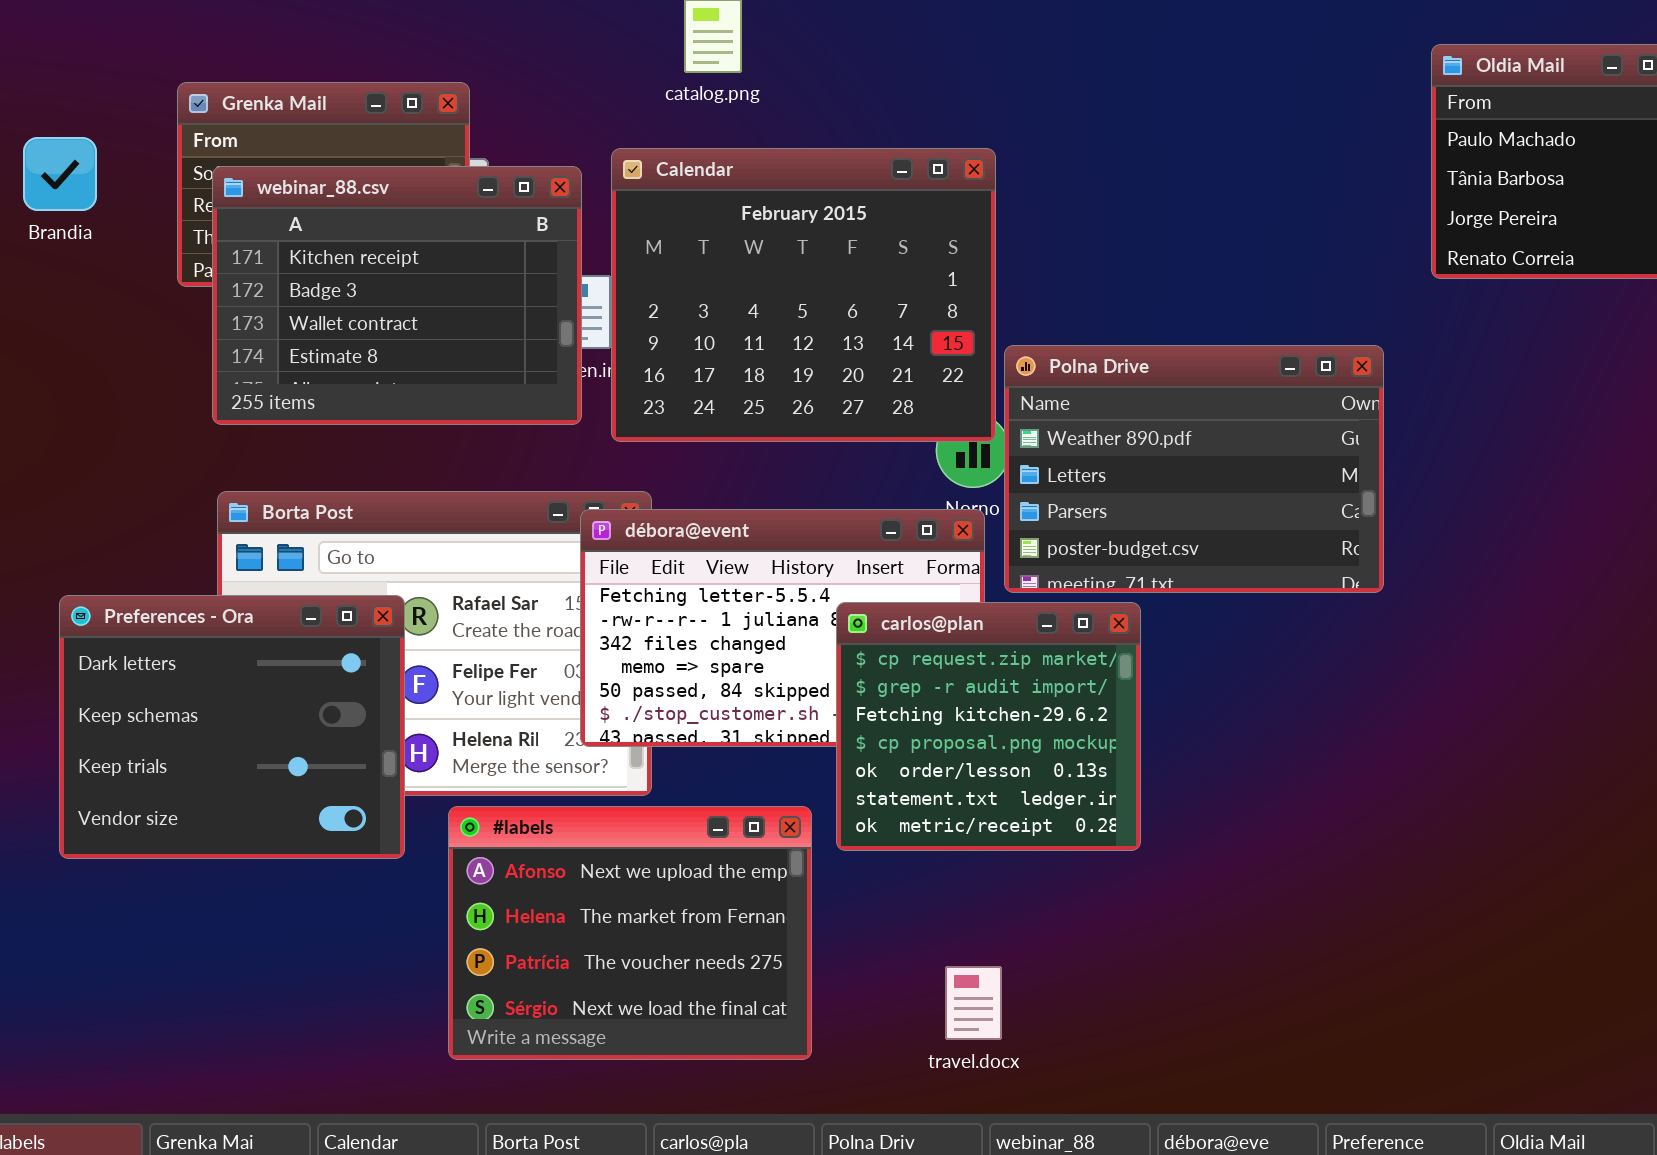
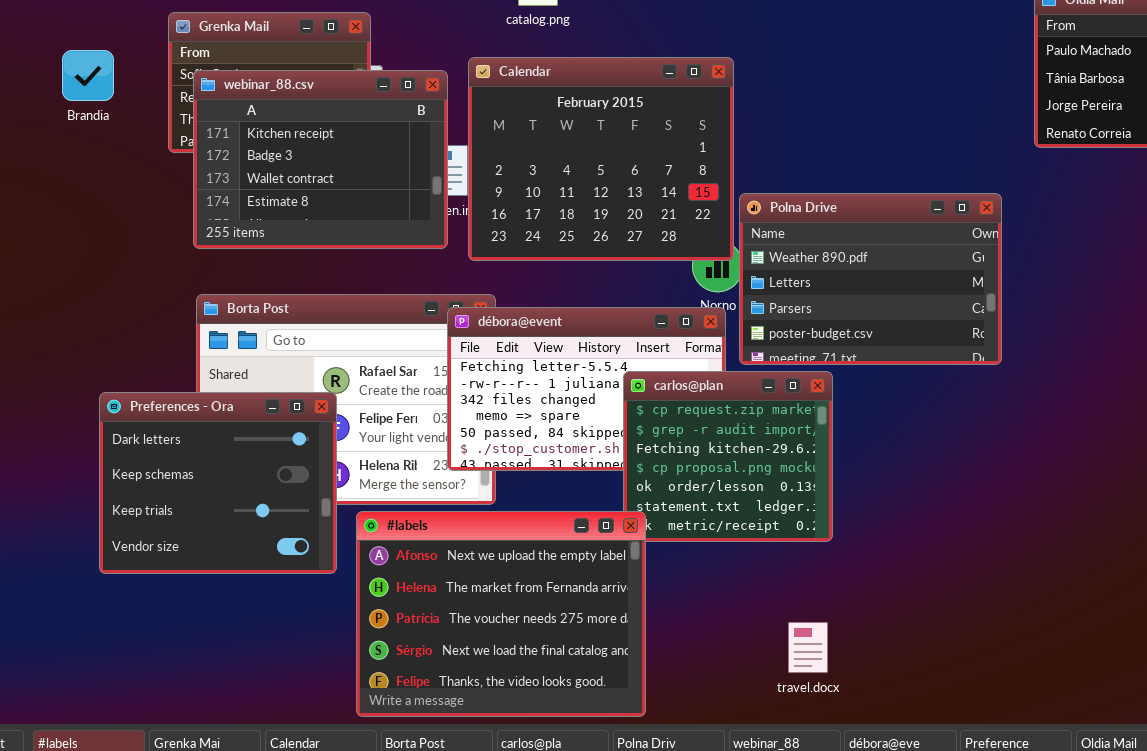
Preferences - Ora: [59,595,405,859] -> [99,392,337,574], moved
#labels: [448,806,812,1060] -> [356,511,646,717], resized
travel.docx: [945,966,1002,1040] -> [788,622,828,673], moved

